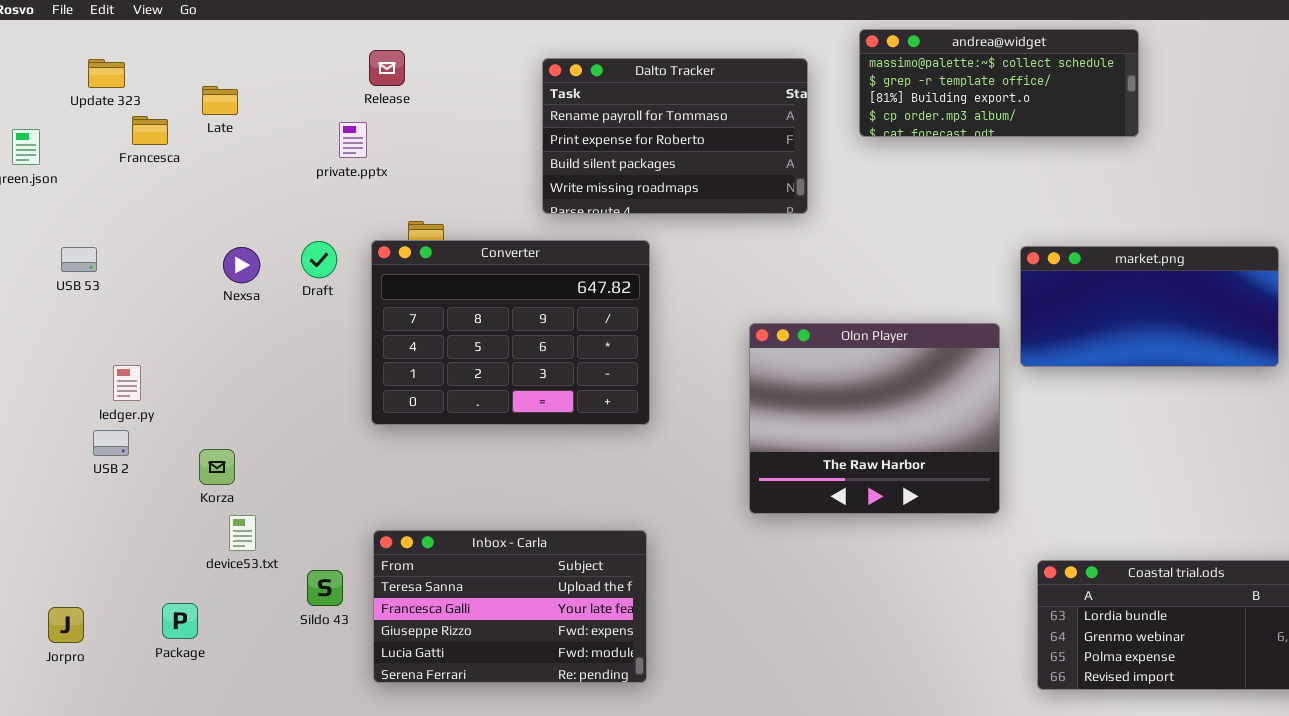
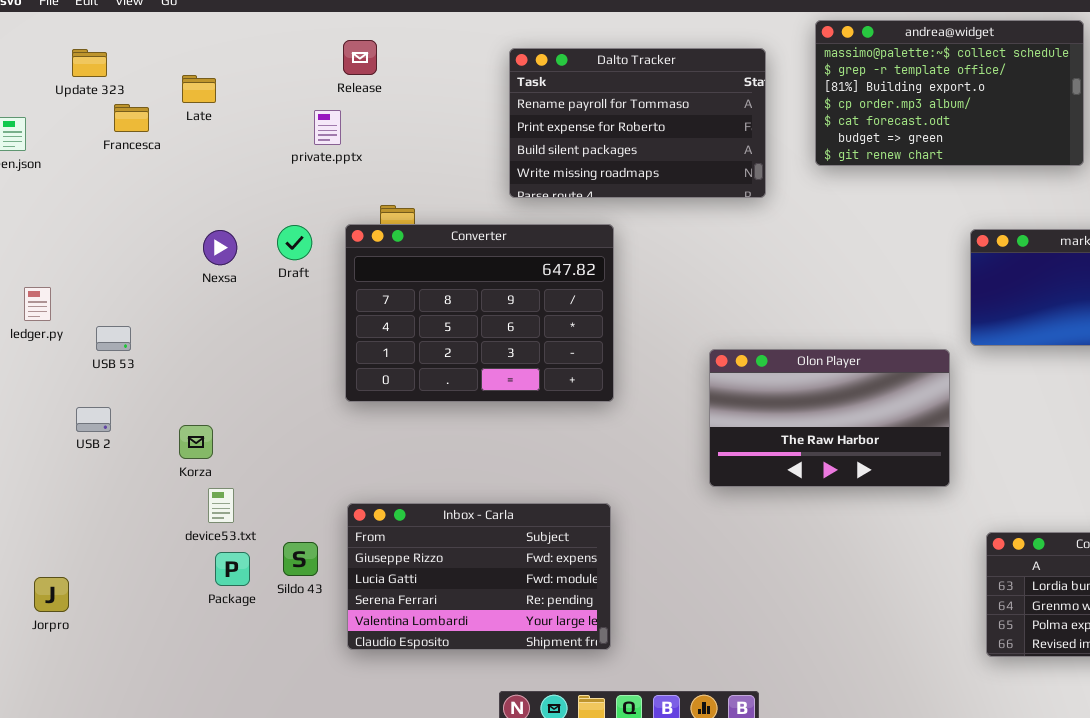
andrea@widget: [859,29,1139,137] -> [815,20,1084,166], resized
USB 53: [61,247,97,272] -> [96,326,131,351], moved
Olon Player: [749,323,1000,514] -> [709,349,950,487], resized
ledger.py: [113,365,141,401] -> [24,287,51,321], moved
Inbox - Carla: [373,530,647,683] -> [347,503,611,650], scrolled down 2 rows
Package: [162,603,198,639] -> [215,552,250,586], moved

